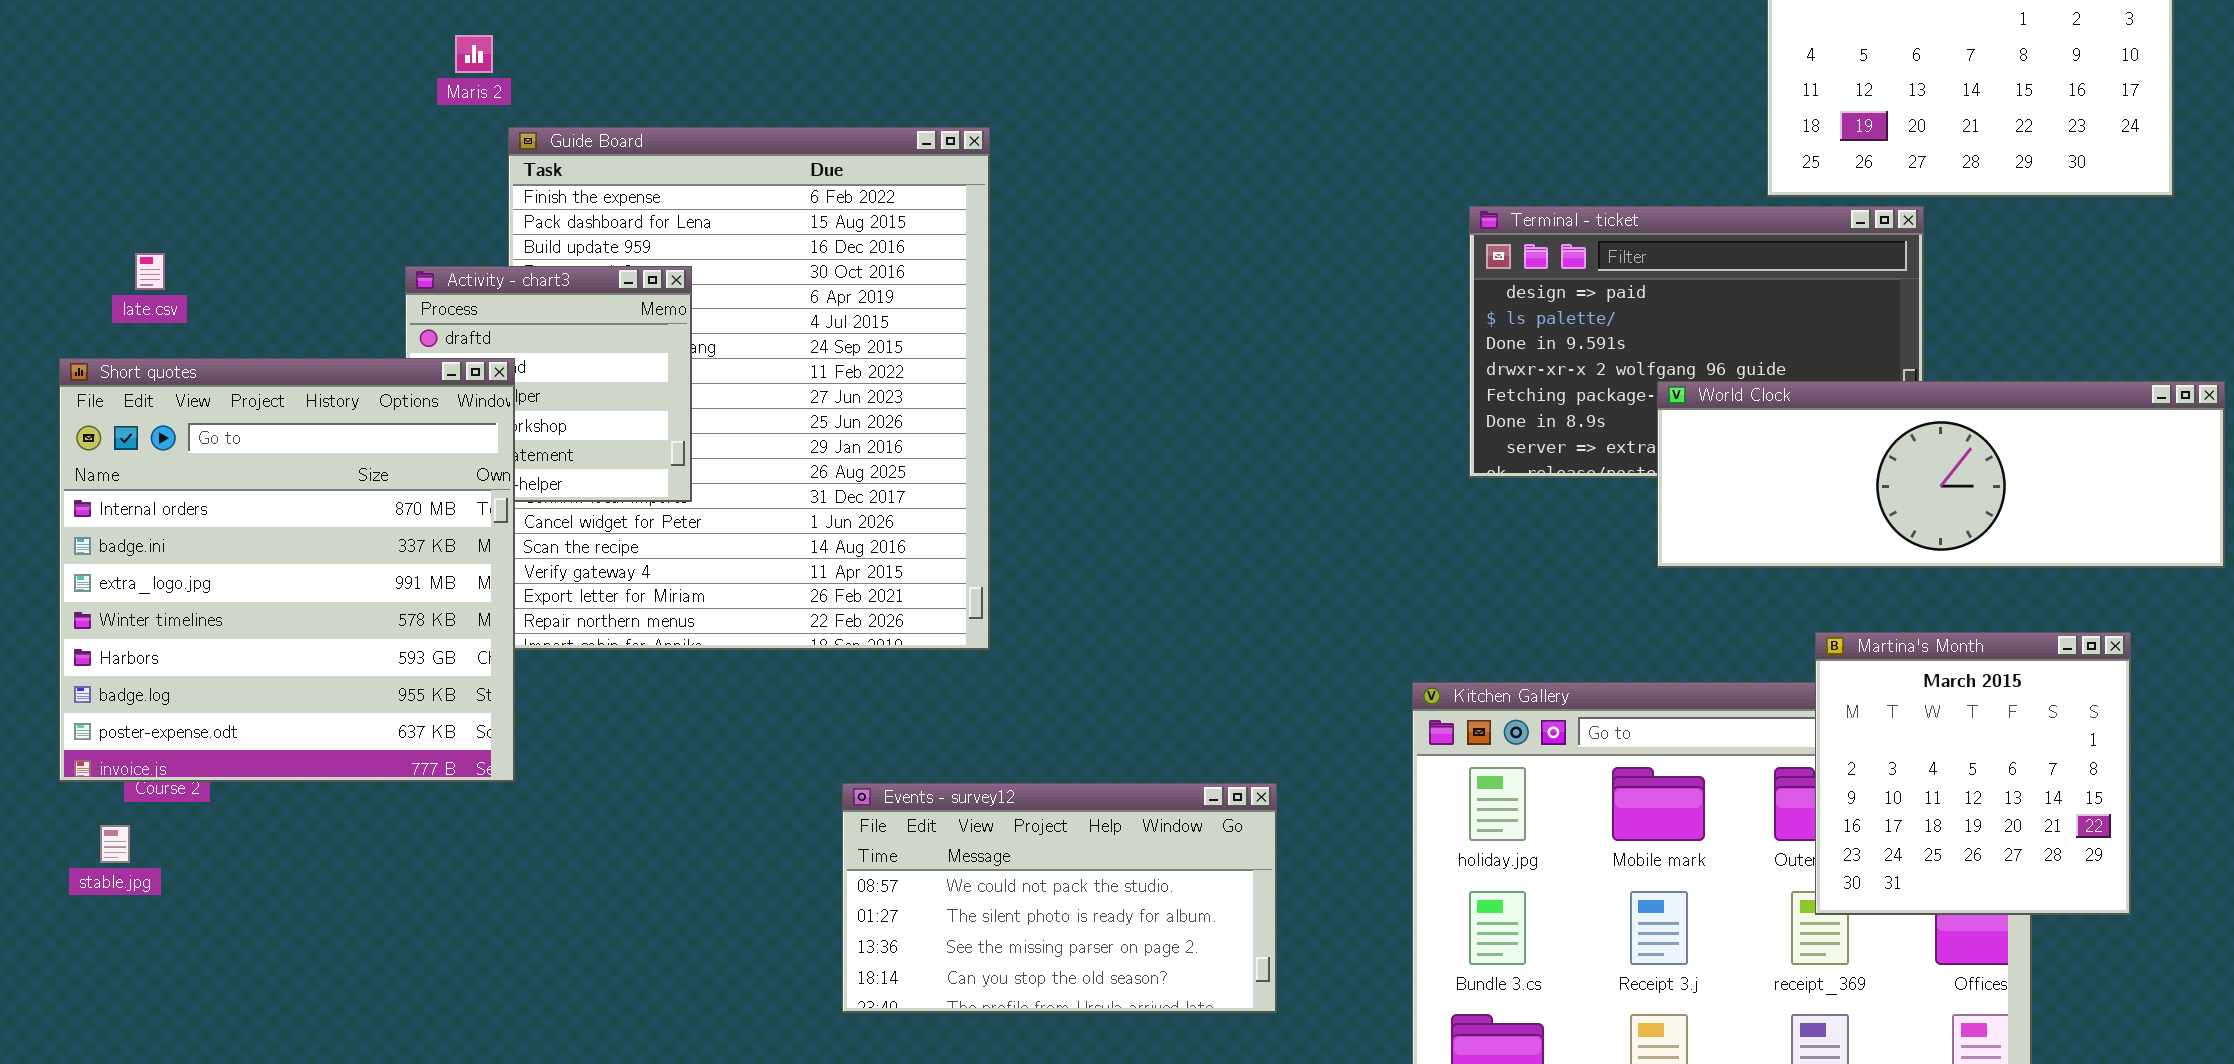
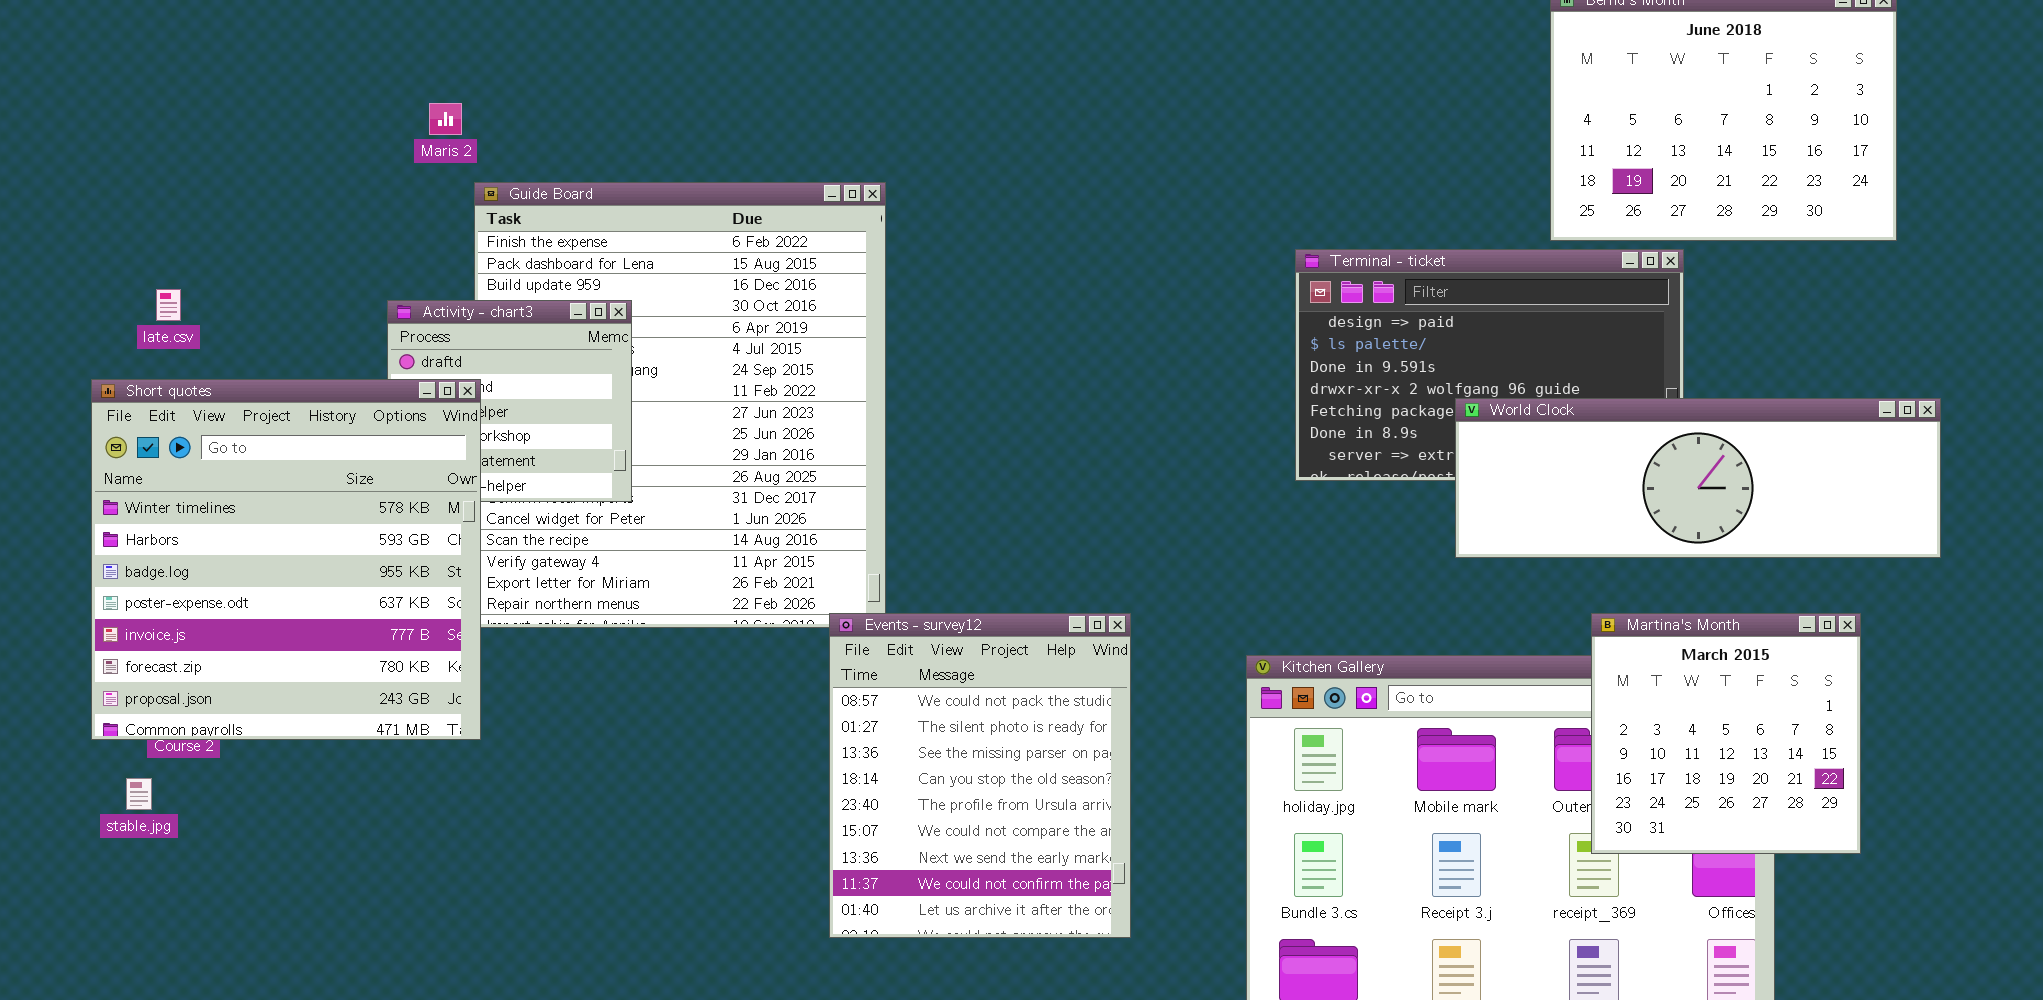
Short quotes: [59,358,515,782] -> [91,379,481,740], scrolled down 3 rows
Events - survey12: [842,783,1277,1013] -> [829,613,1131,938], resized

